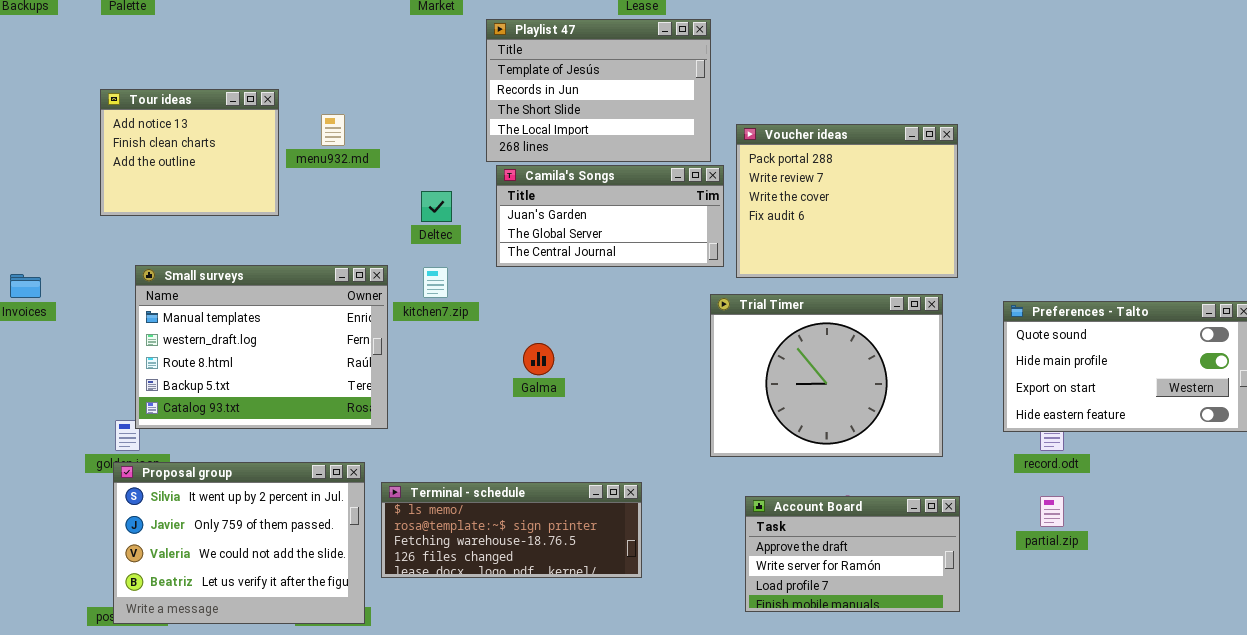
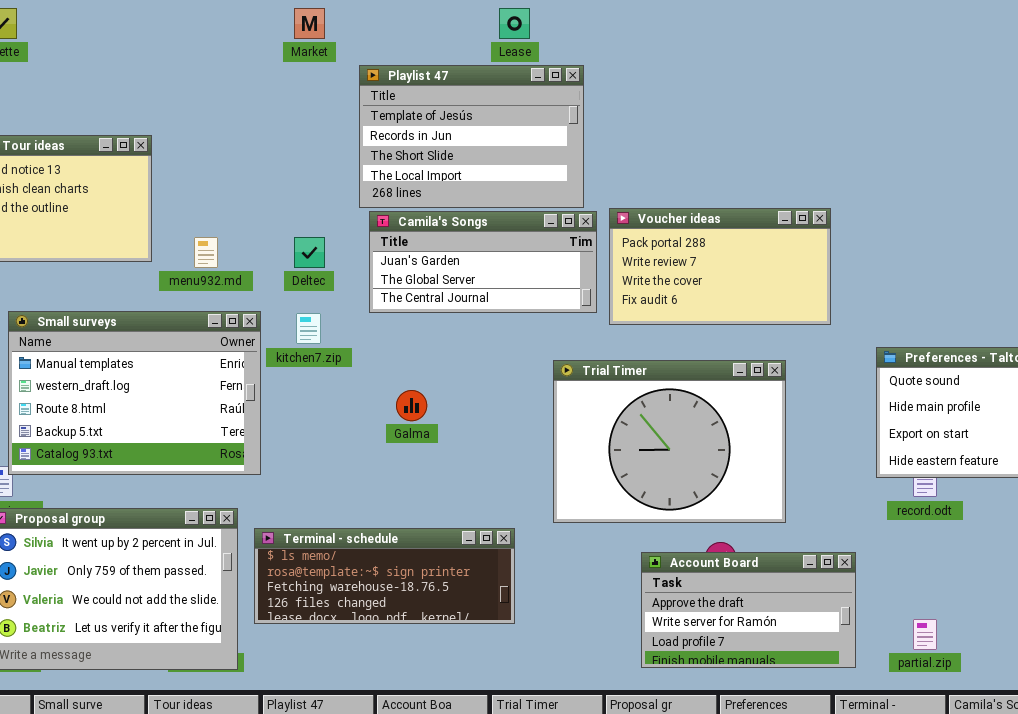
menu932.md: [321,114,345,146] -> [194,237,218,268], moved
Voucher ideas: [736,124,958,278] -> [609,208,831,325], resized
Trial Timer: [710,294,943,457] -> [553,360,786,523], moved
Account Board: [745,496,960,612] -> [641,552,856,668], moved
partial.zip: [1040,496,1064,527] -> [913,619,937,650], moved

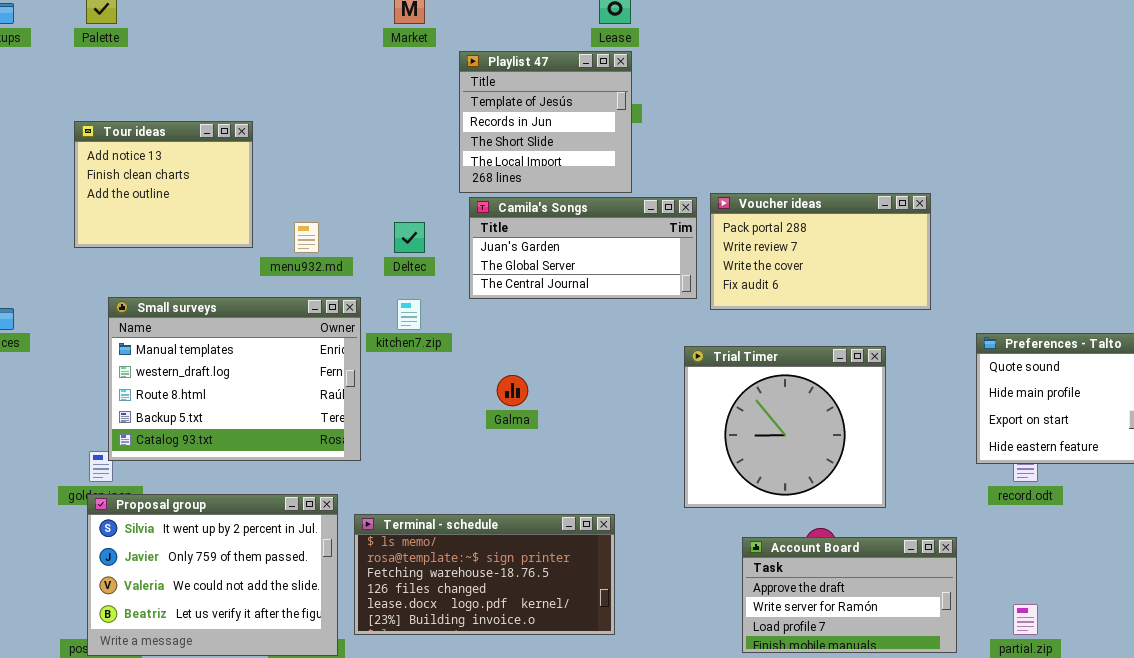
Playlist 47: [359,65,584,208] -> [459,51,632,193], resized
Trial Timer: [553,360,786,523] -> [684,346,886,508], resized
Terminal - schedule: [254,528,515,624] -> [354,514,615,635], resized

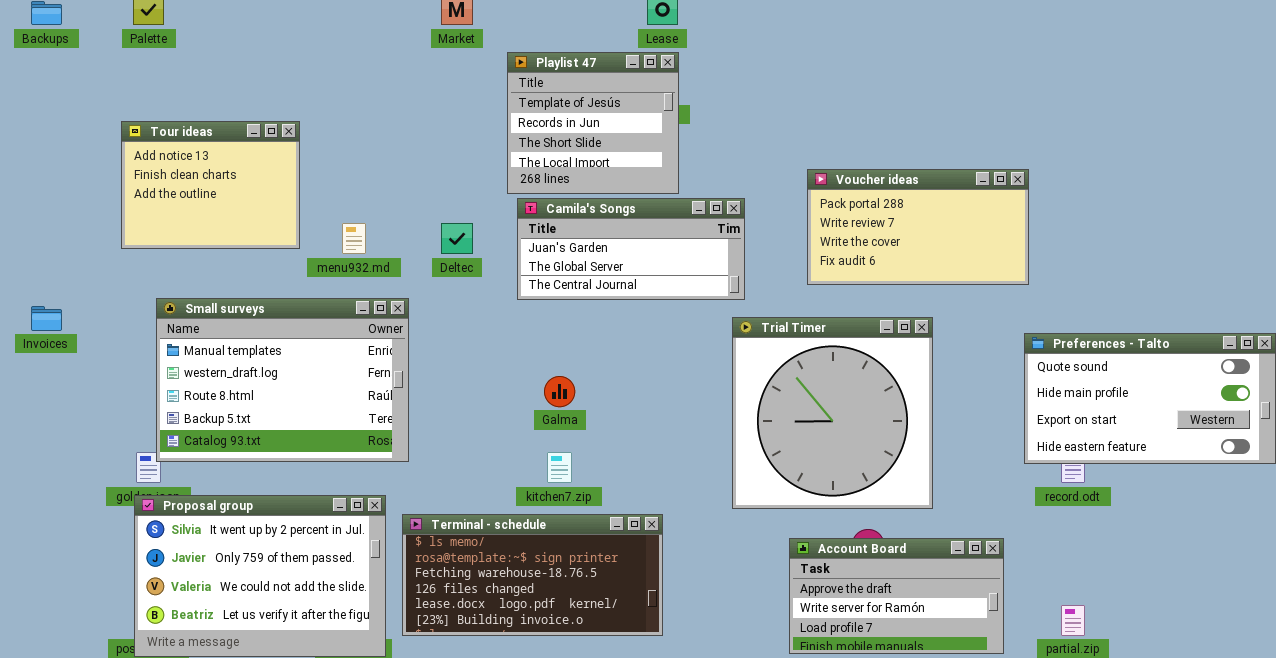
Voucher ideas: [710,193,931,310] -> [807,169,1029,285], moved
kitchen7.zip: [397,299,421,330] -> [547,452,572,483], moved
Trial Timer: [684,346,886,508] -> [732,317,933,509], resized

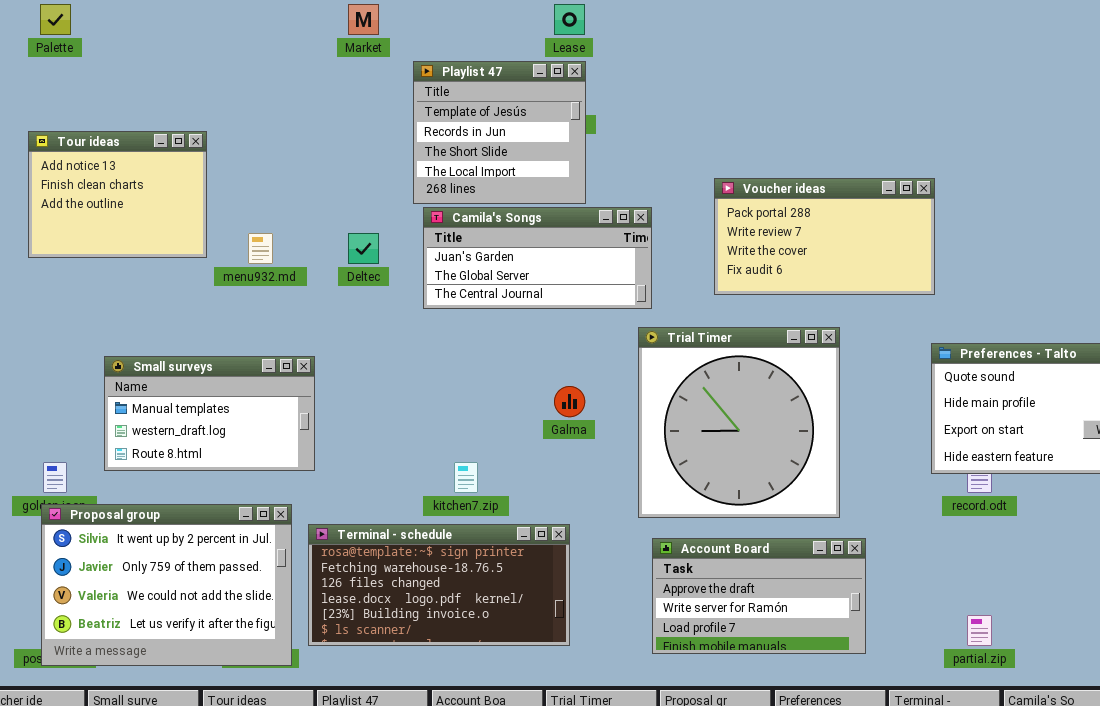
Small surveys: [156,298,409,462] -> [104,356,315,471], resized
Galma: [544,376,575,407] -> [554,386,585,417], moved
Terminal - schedule: [402,514,663,636] -> [308,524,570,646], scrolled down 1 row
Account Board: [789,538,1004,654] -> [652,538,866,654], moved

